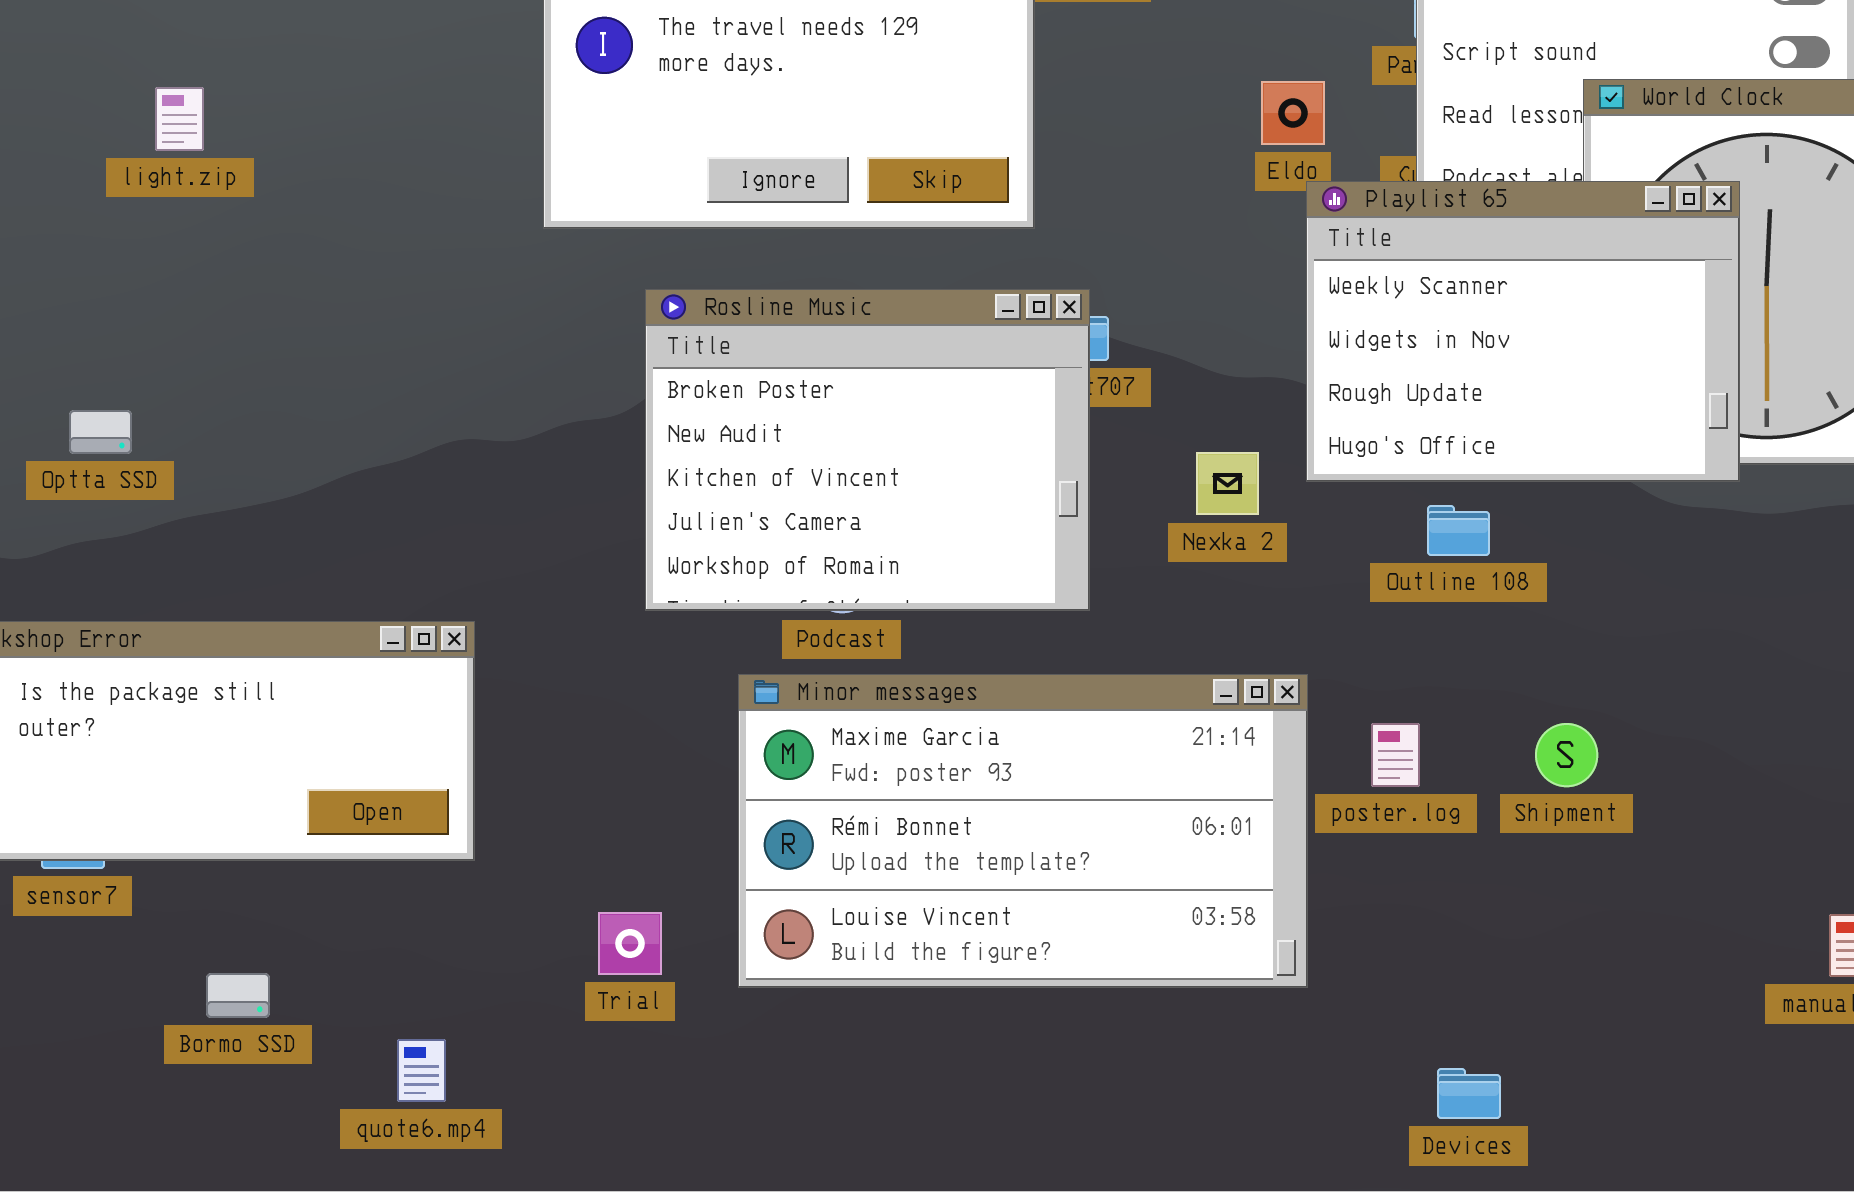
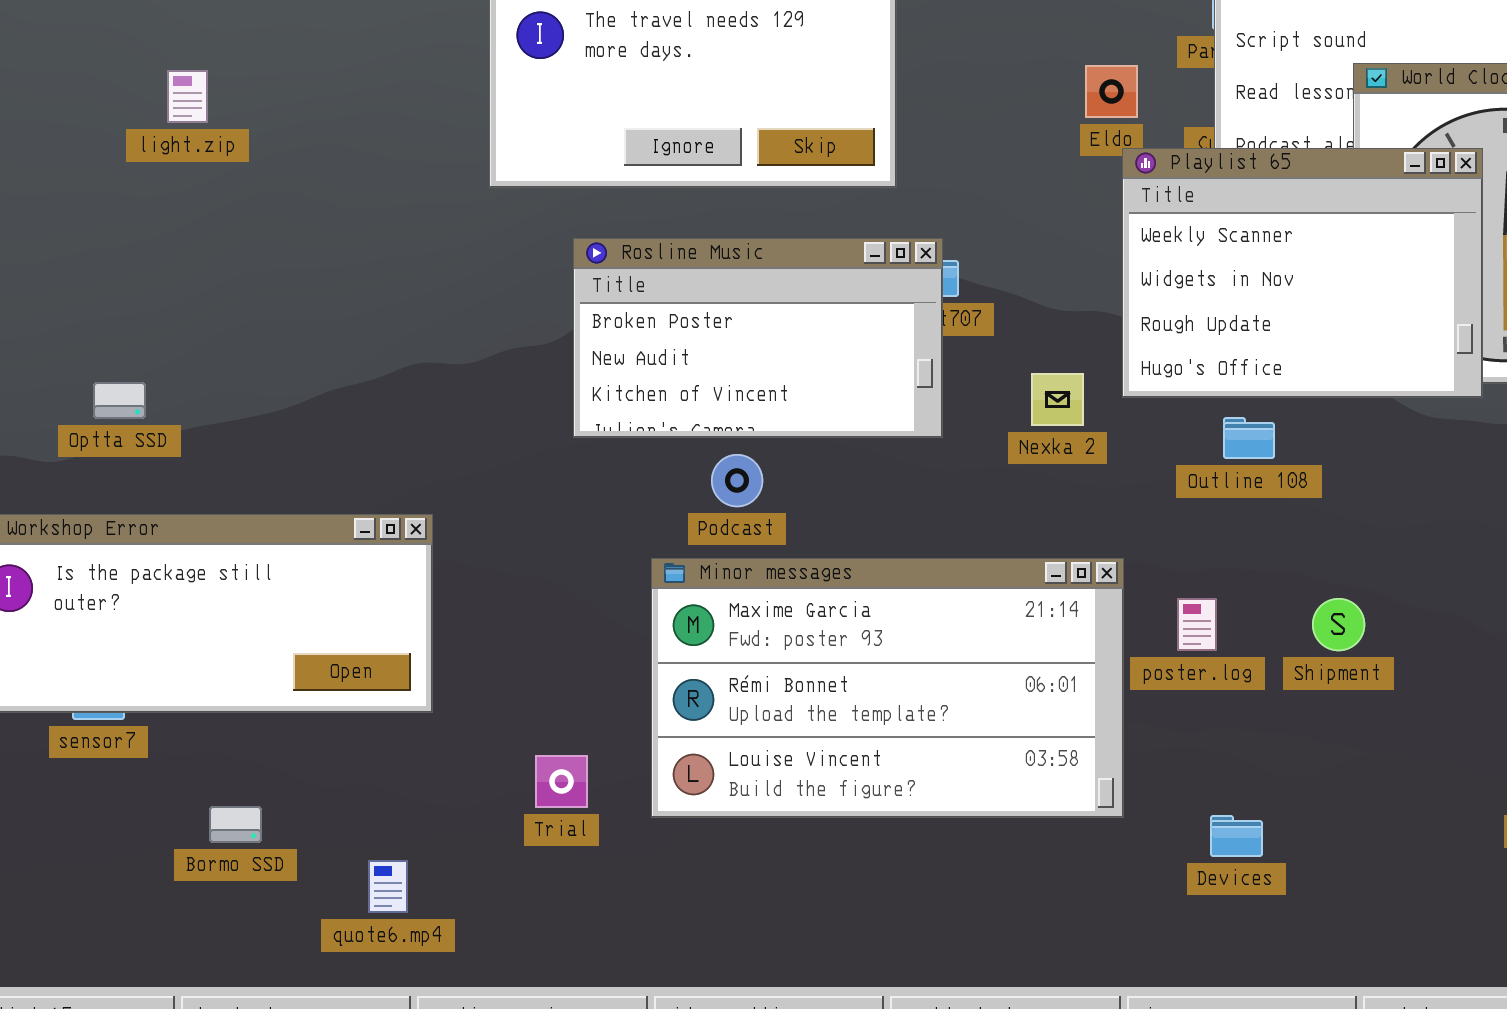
Rosline Music: [645,289,1090,611] -> [573,238,943,438], resized
Optta SSD: [69,410,132,454] -> [93,382,146,419], moved
Devices: [1437,1068,1501,1119] -> [1210,815,1263,857], moved

